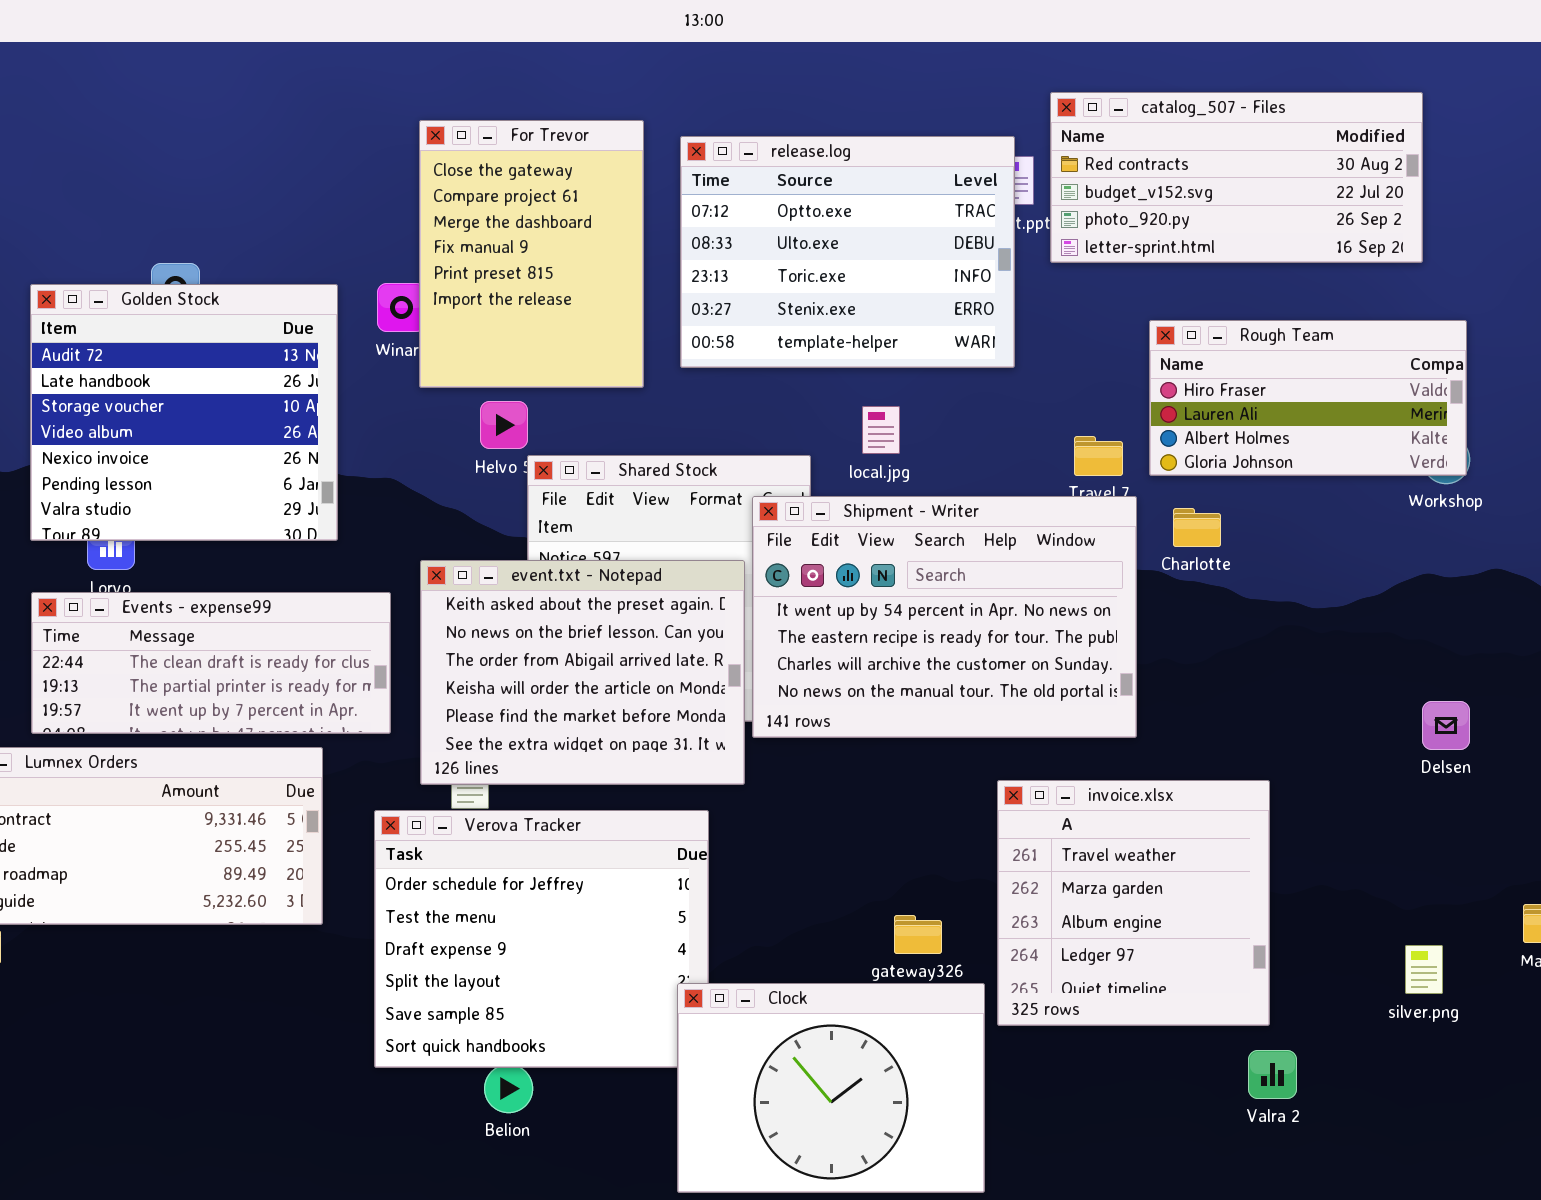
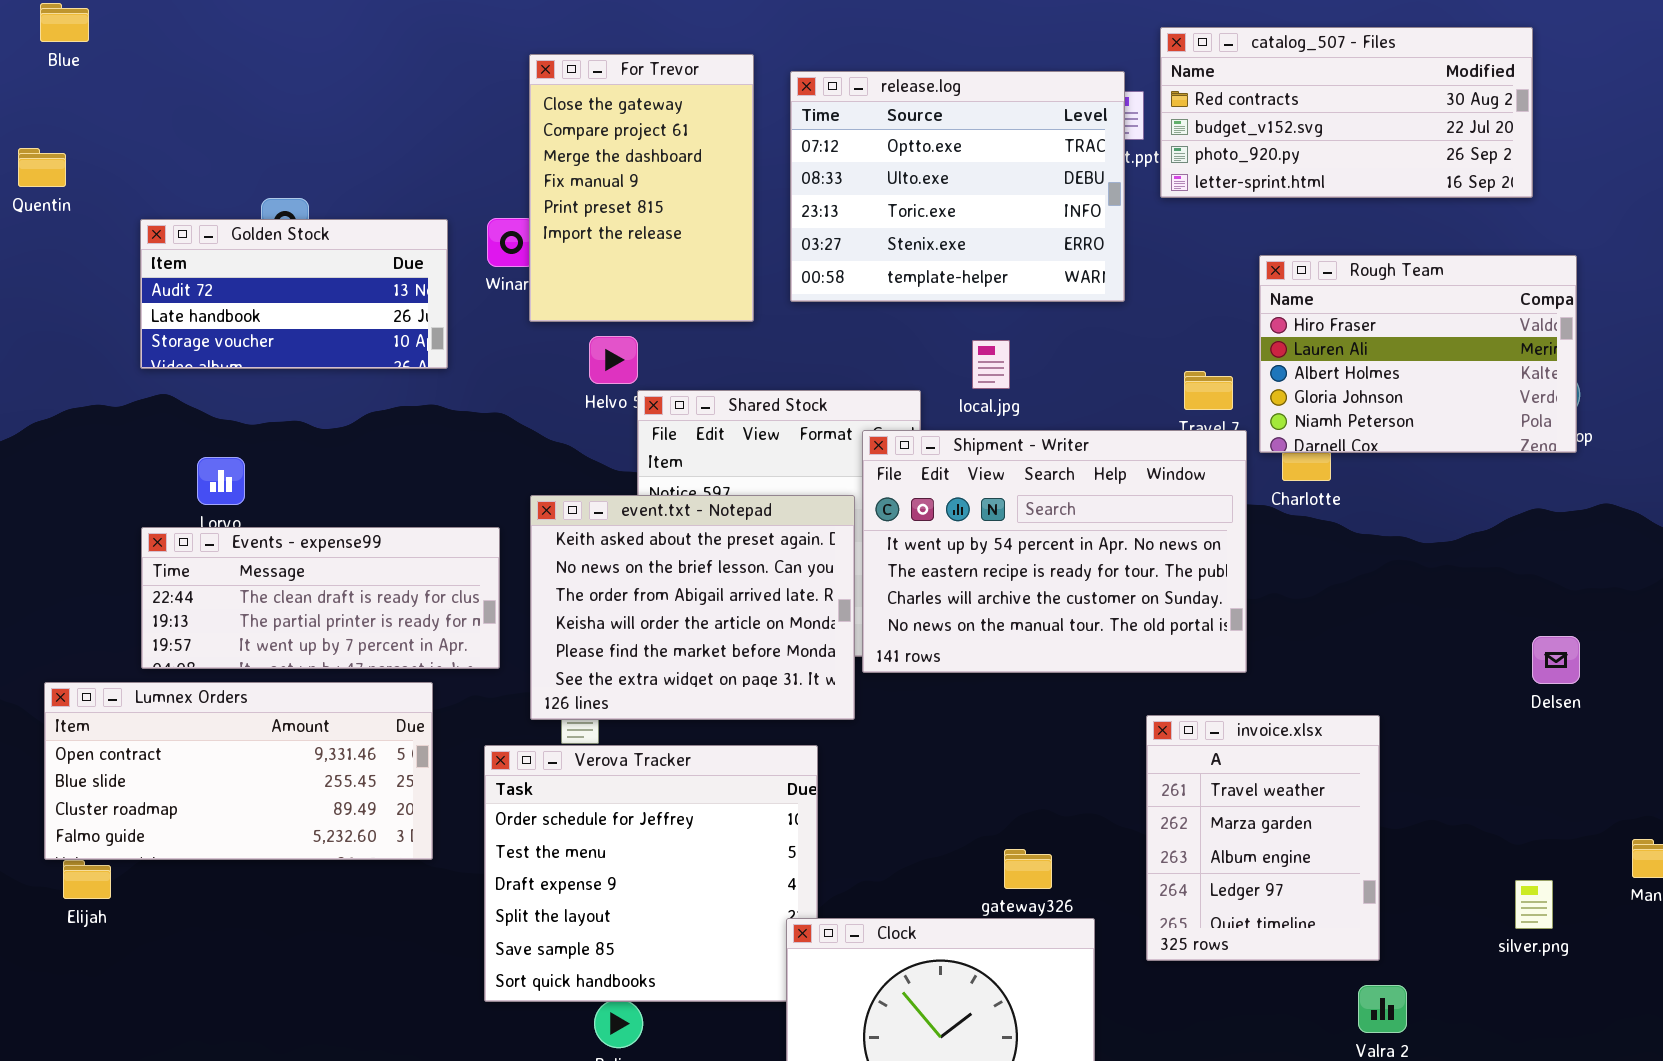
Golden Stock: [30,284,338,541] -> [140,219,448,369], resized
Rough Team: [1149,320,1467,476] -> [1259,255,1577,453], resized
invoice.xlsx: [997,780,1270,1026] -> [1146,715,1380,961], resized

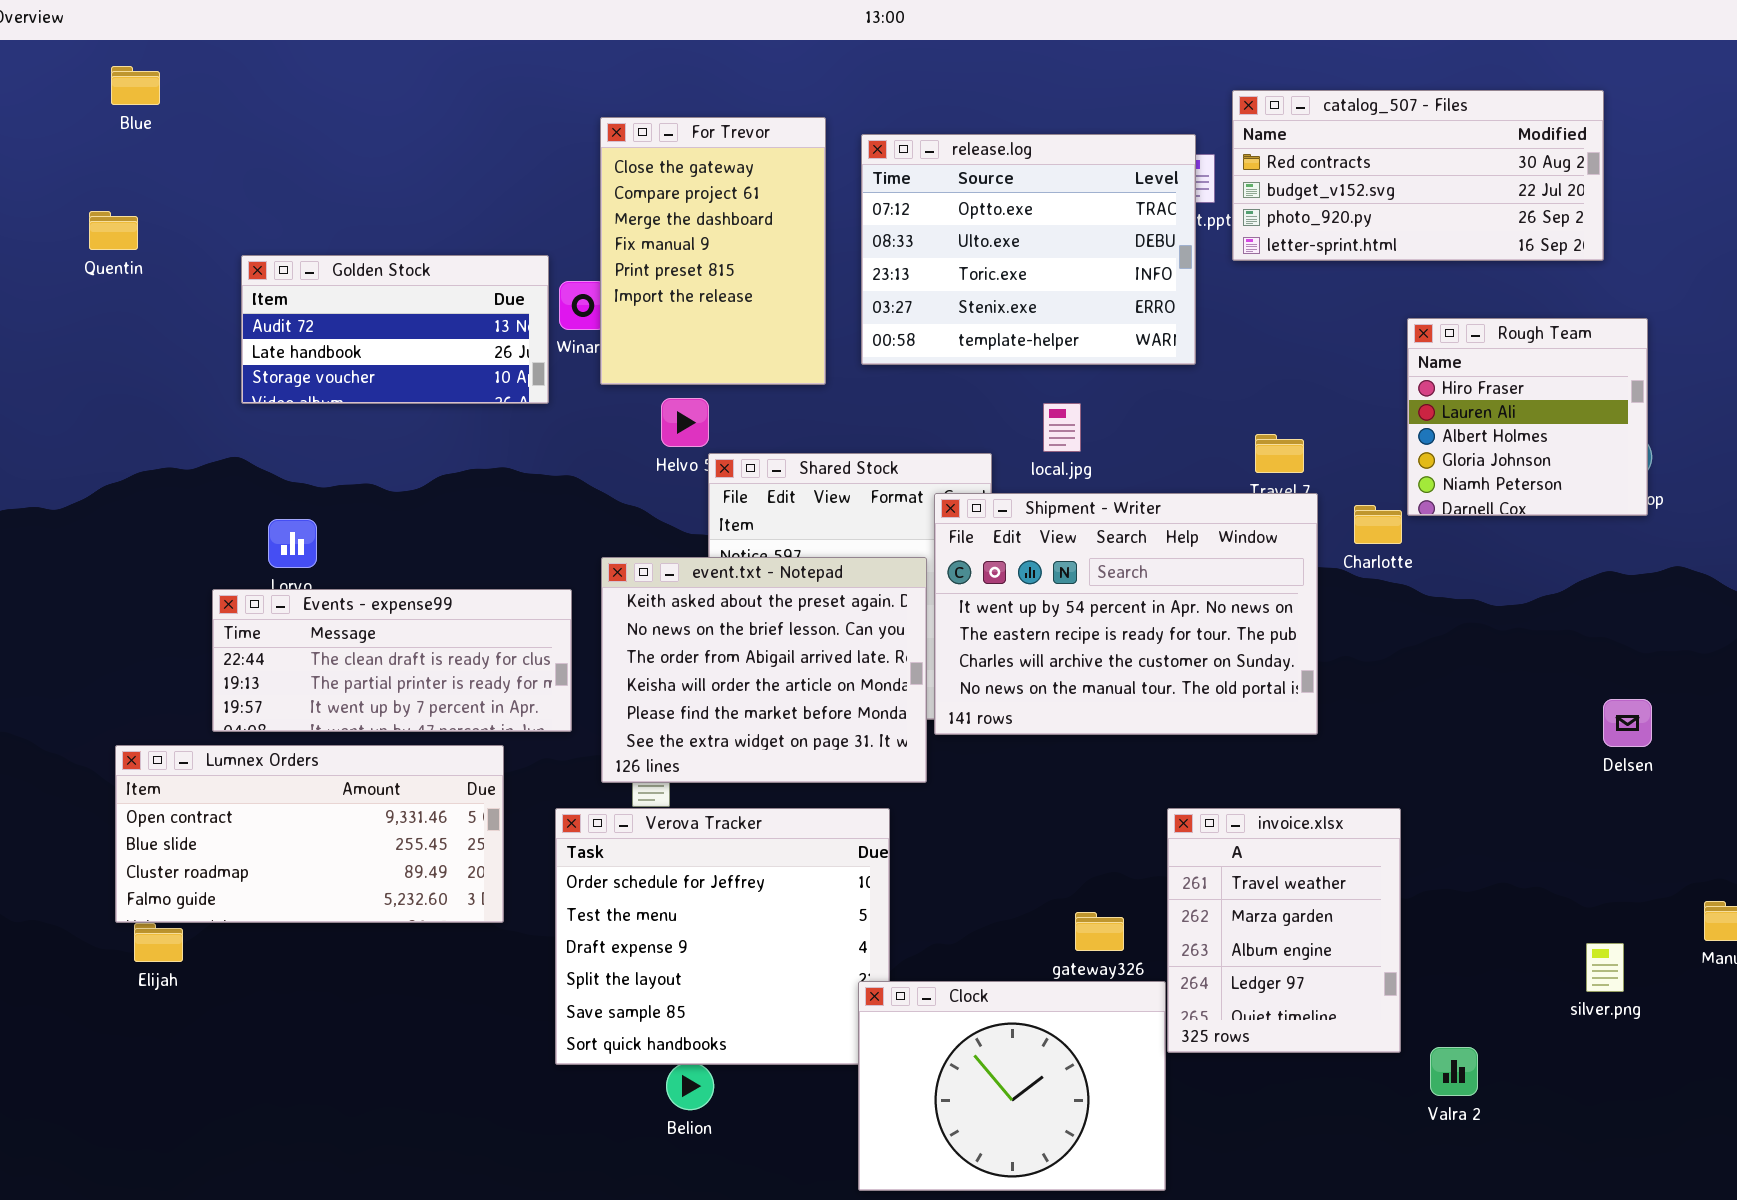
Golden Stock: [140,219,448,369] -> [241,255,549,404], moved
Rough Team: [1259,255,1577,453] -> [1407,318,1648,516], resized
invoice.xlsx: [1146,715,1380,961] -> [1167,808,1401,1053], moved

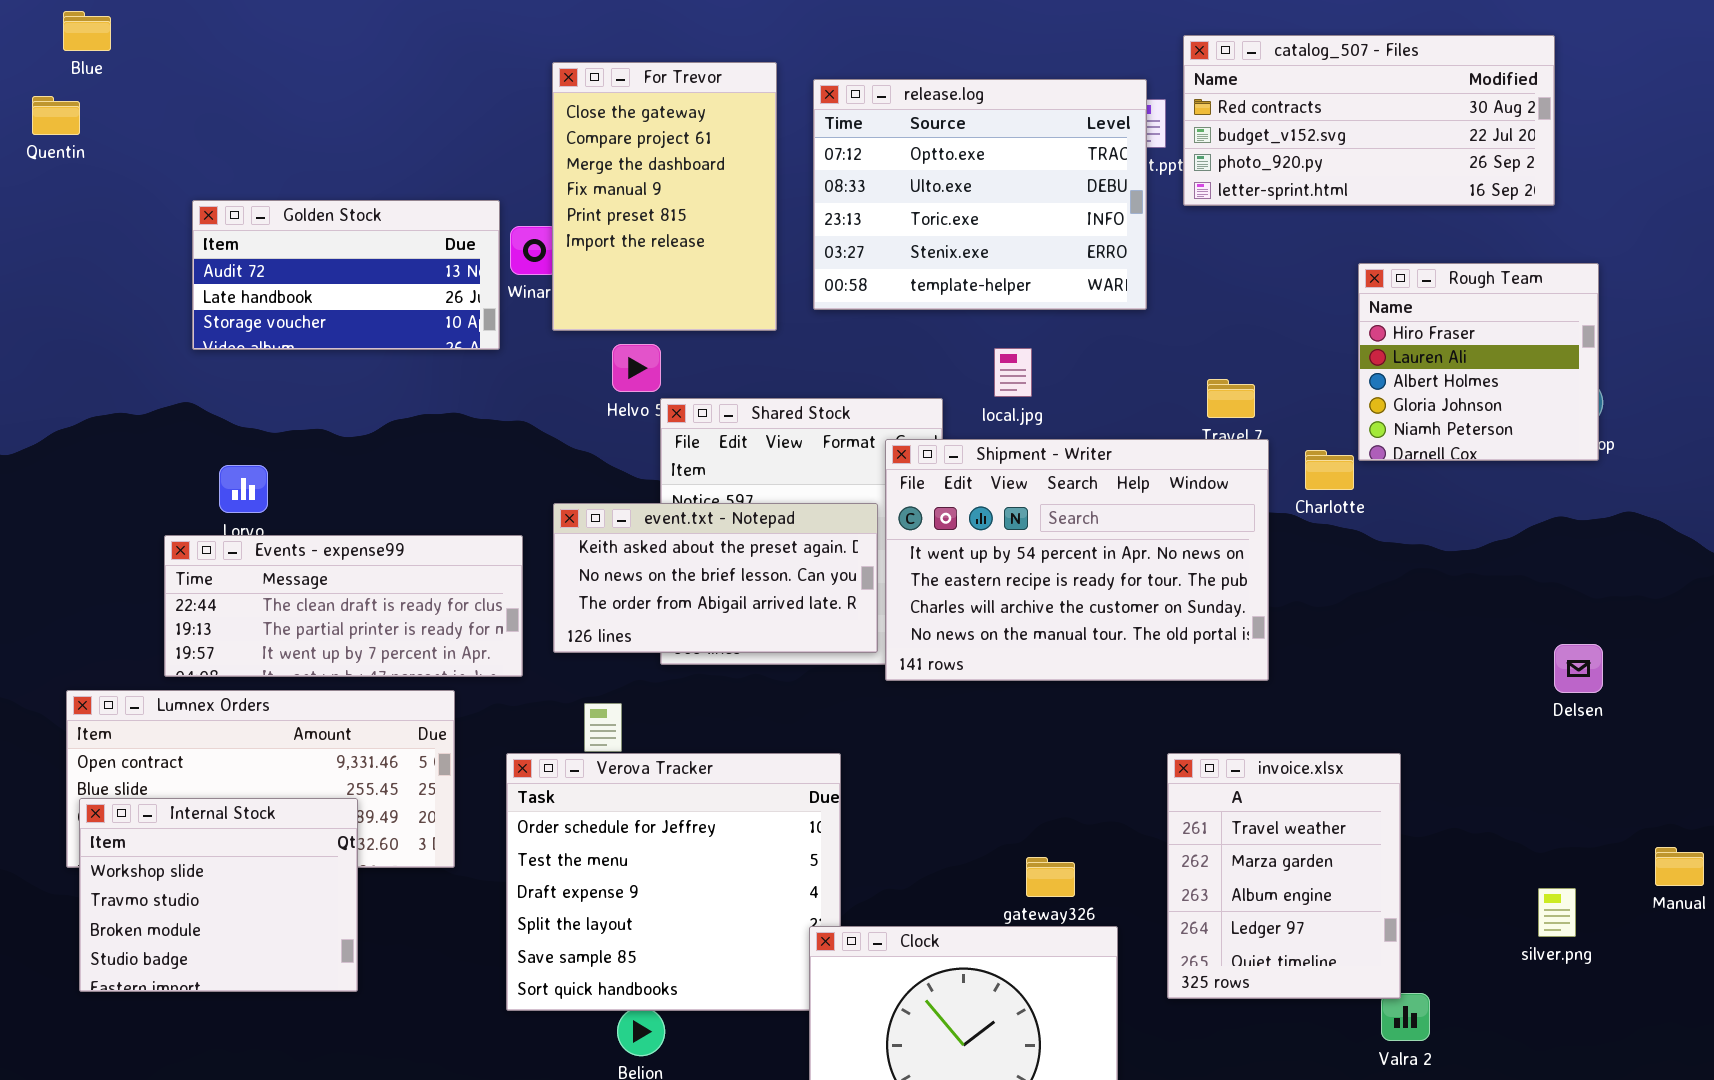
Quentin: [89,211,138,250] -> [32,96,80,135], moved
event.txt - Notepad: [601,557,927,783] -> [553,503,878,653], resized
invoice.xlsx: [1167,808,1401,1053] -> [1167,753,1401,999], moved
Internal Stock: none -> [79,798,358,992], opened

